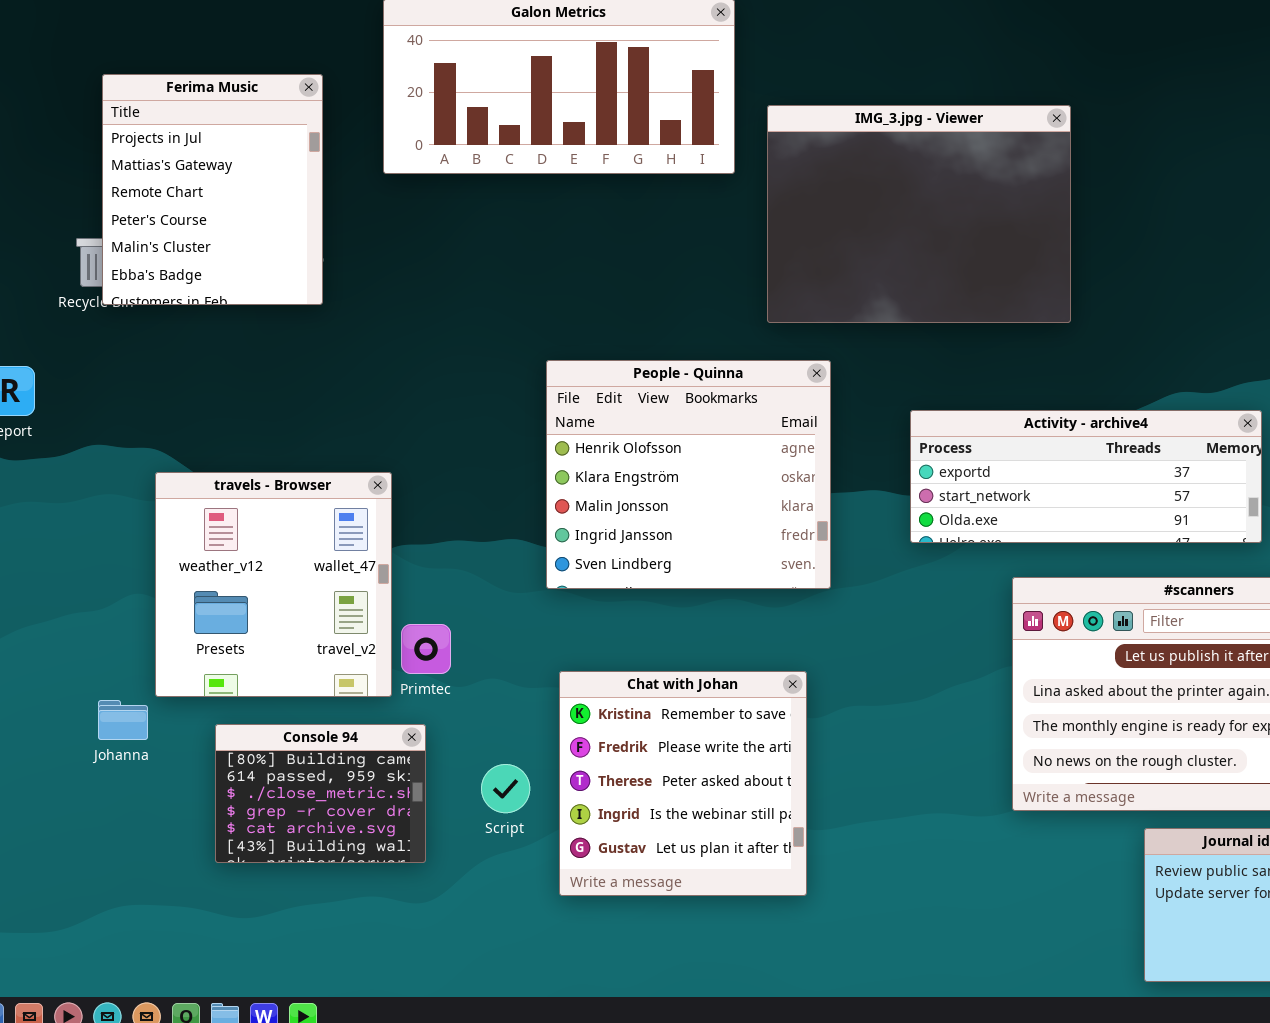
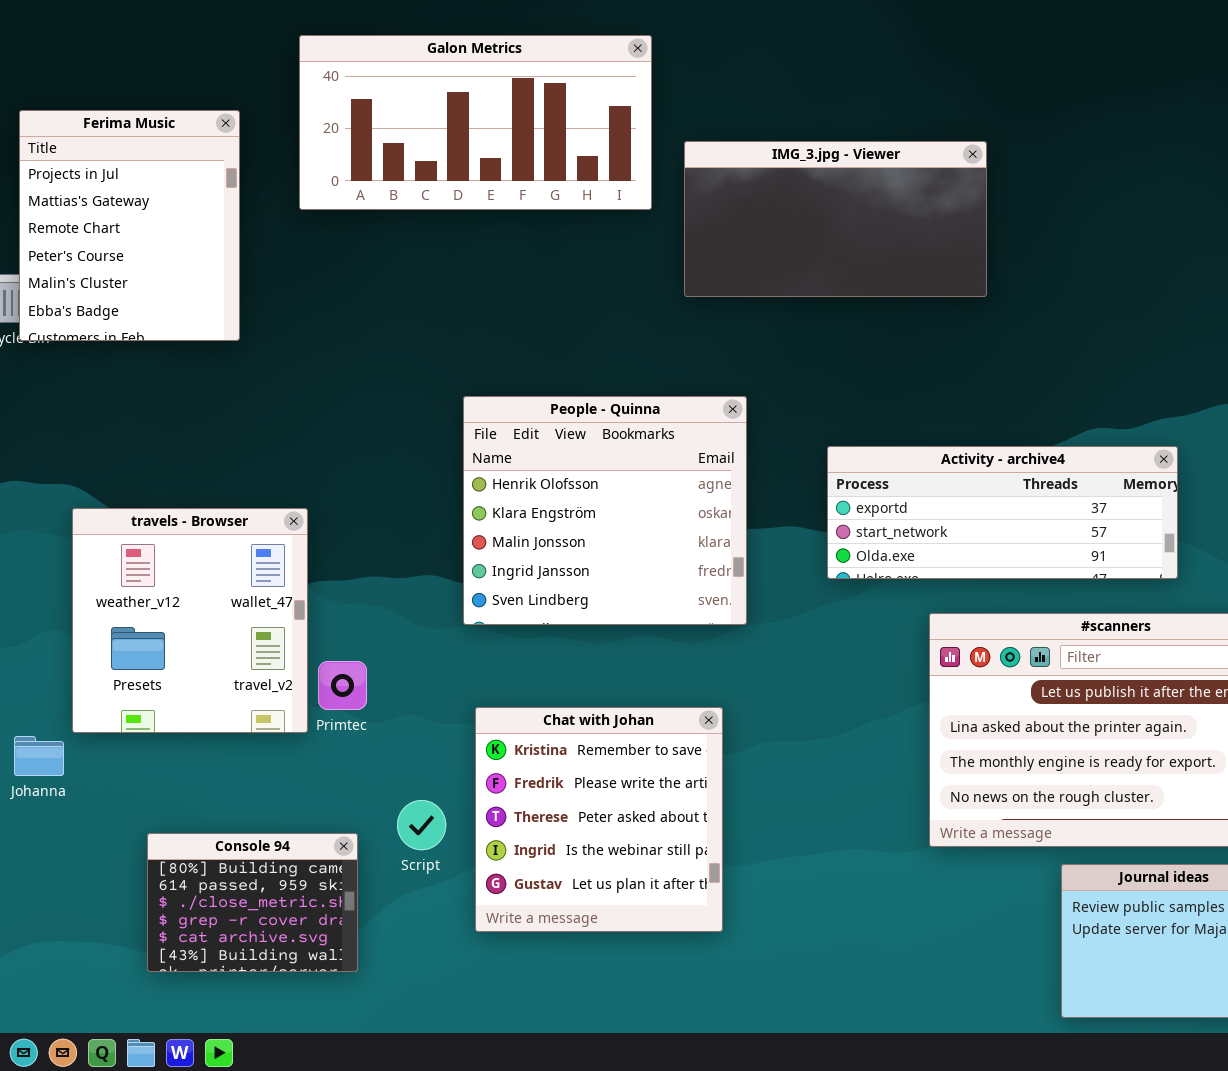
IMG_3.jpg - Viewer: [767,105,1071,323] -> [684,141,987,297], resized
Console 94: [215,724,426,863] -> [147,833,358,972], moved

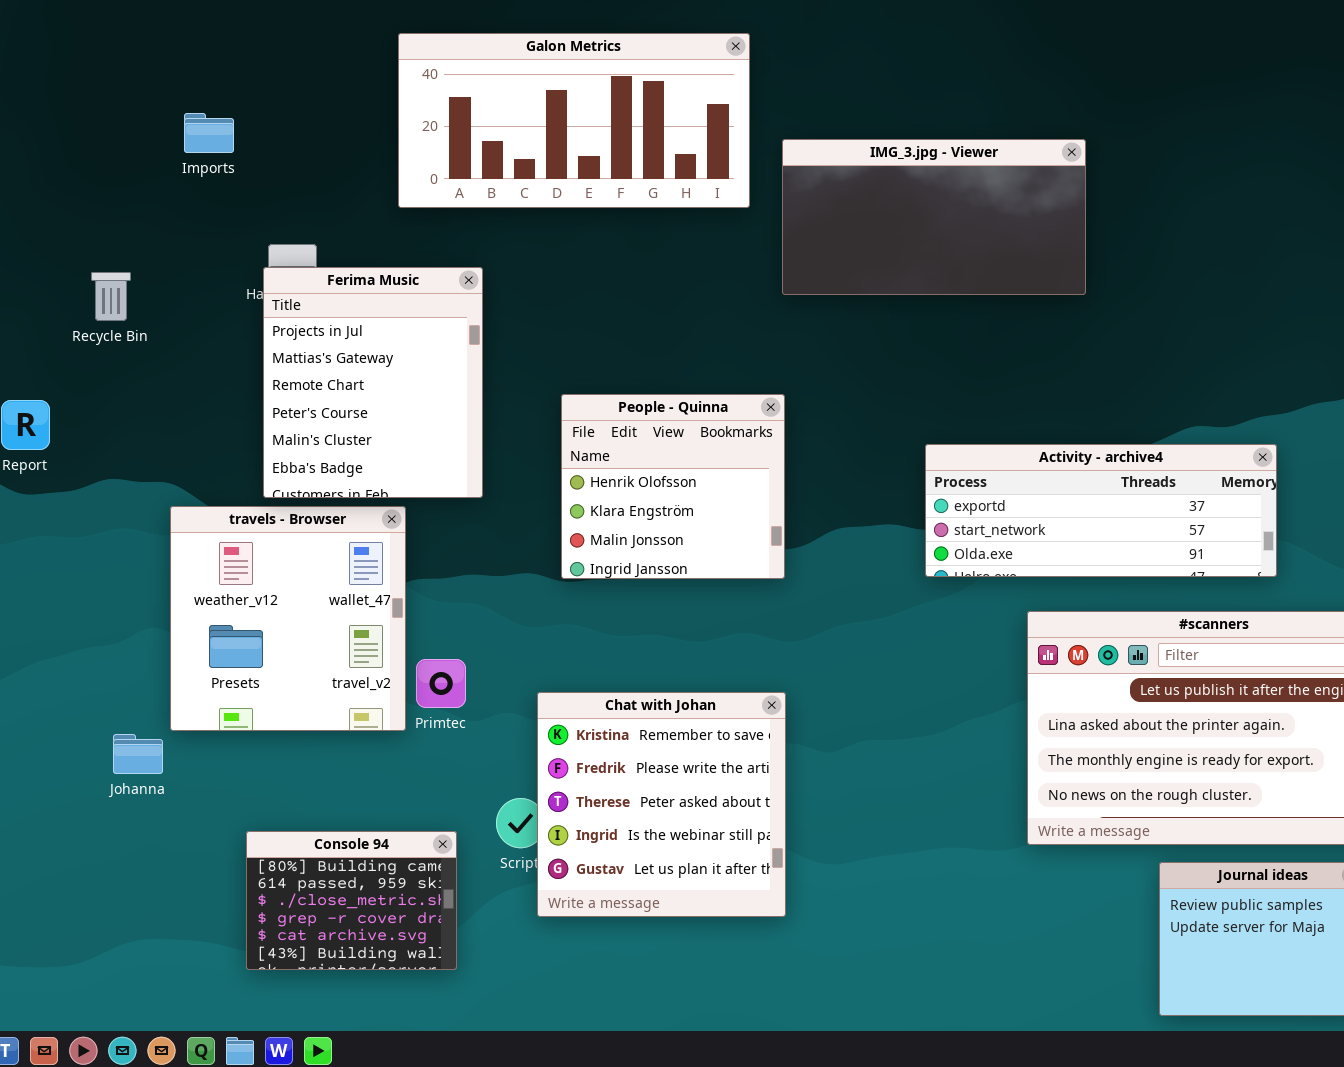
Ferima Music: [19,110,240,341] -> [263,267,483,498], moved
People - Quinna: [463,396,747,625] -> [561,394,785,579], resized
Chat with Johan: [475,707,723,932] -> [537,692,786,917], moved

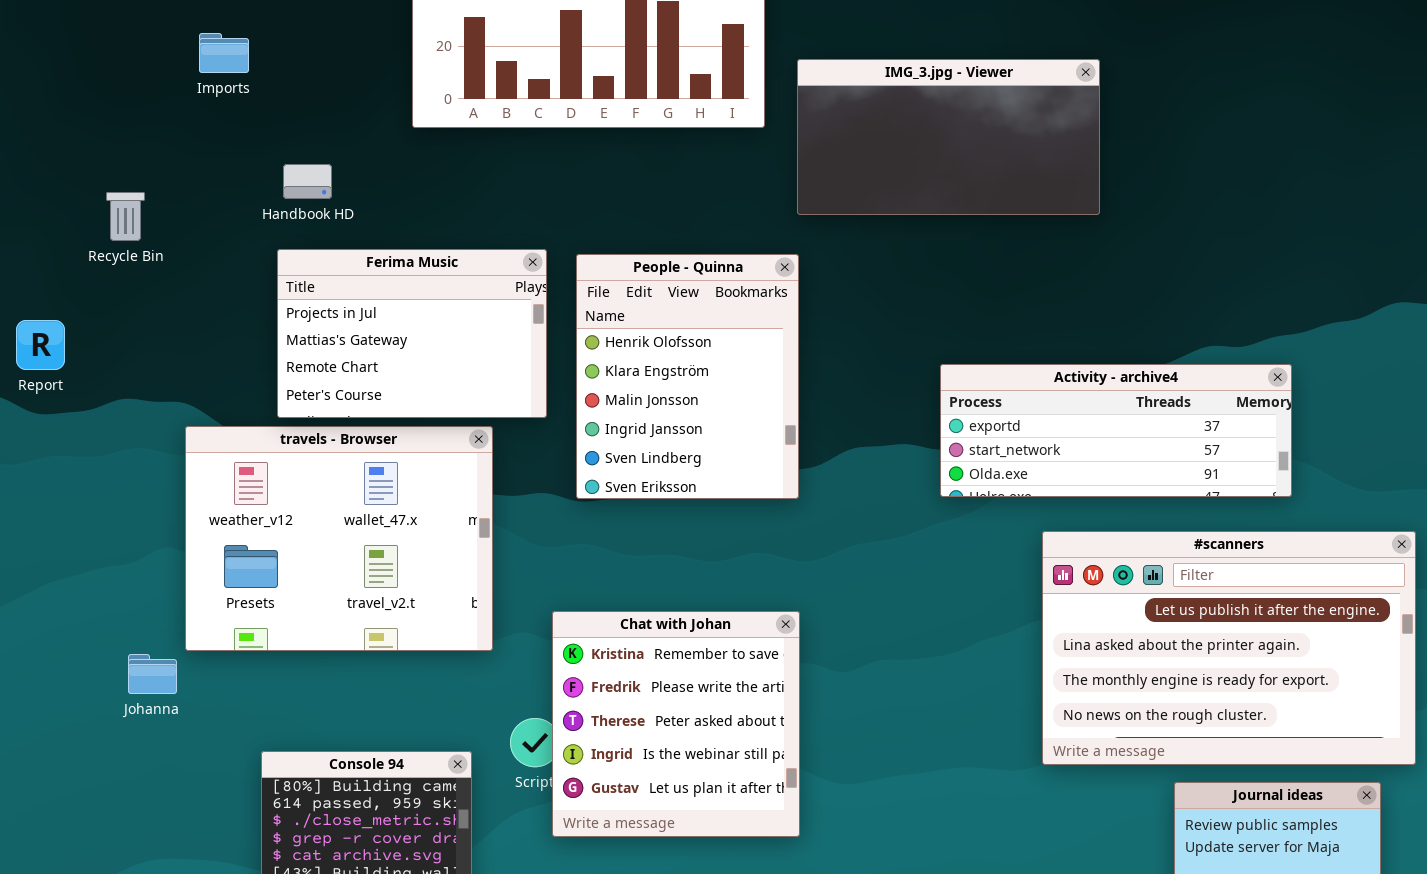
Ferima Music: [263,267,483,498] -> [277,249,547,418], resized
People - Quinna: [561,394,785,579] -> [576,254,799,499], resized
travels - Browser: [170,506,406,731] -> [185,426,493,651], resized

